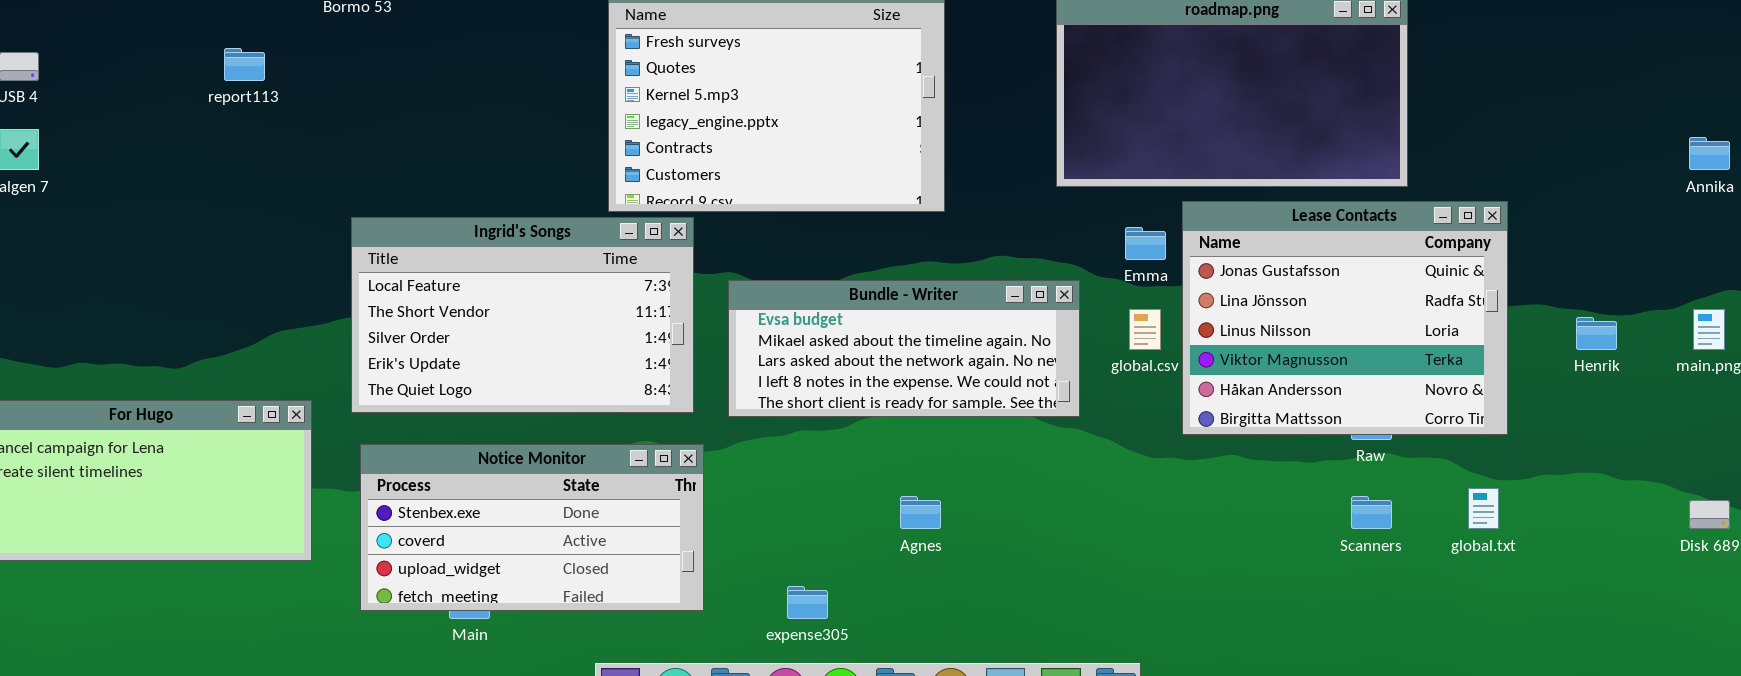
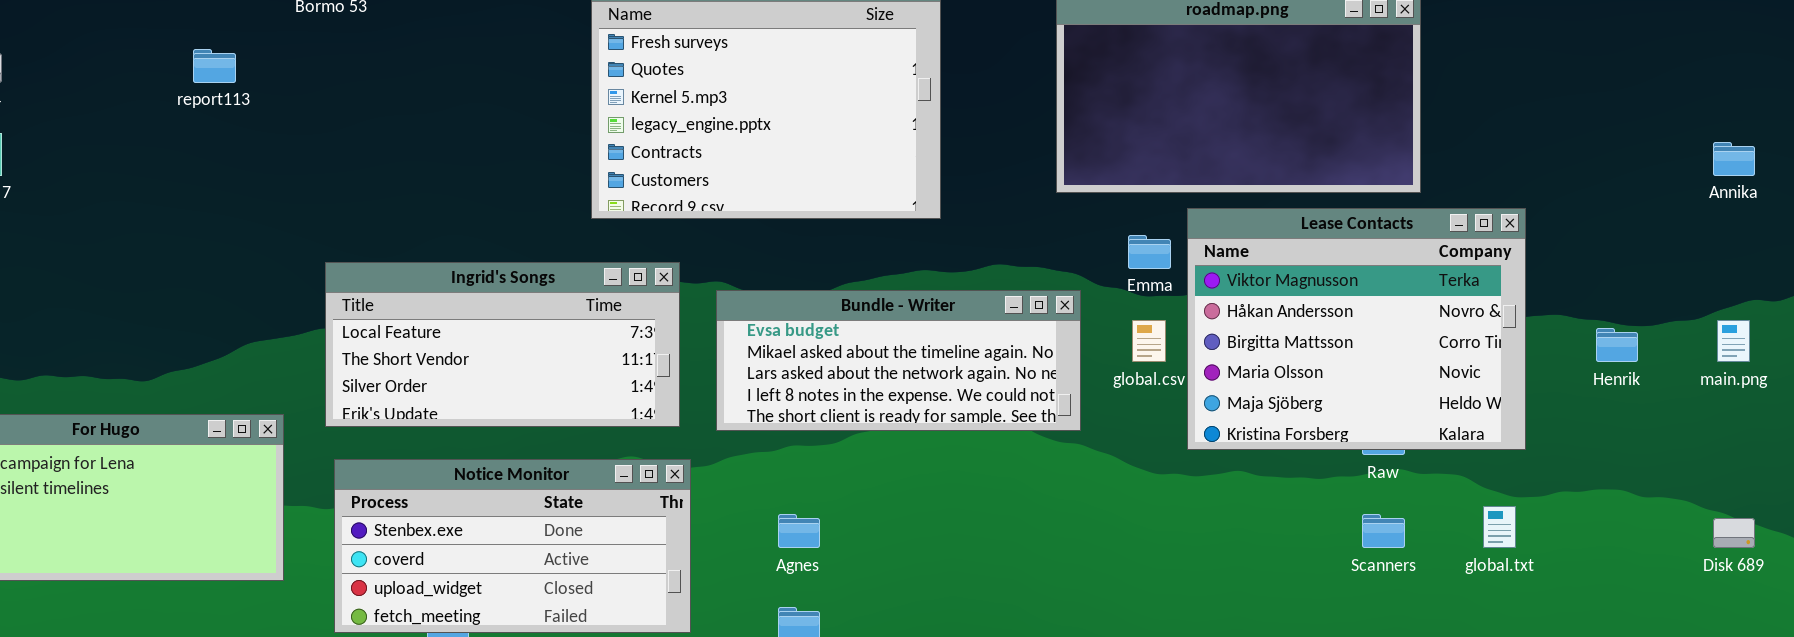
Lease Contacts: [1182,201,1508,435] -> [1187,208,1526,450], scrolled down 3 rows
Ingrid's Songs: [351,217,694,413] -> [325,262,680,427], resized
Agnes: [900,496,941,529] -> [778,514,820,548], moved

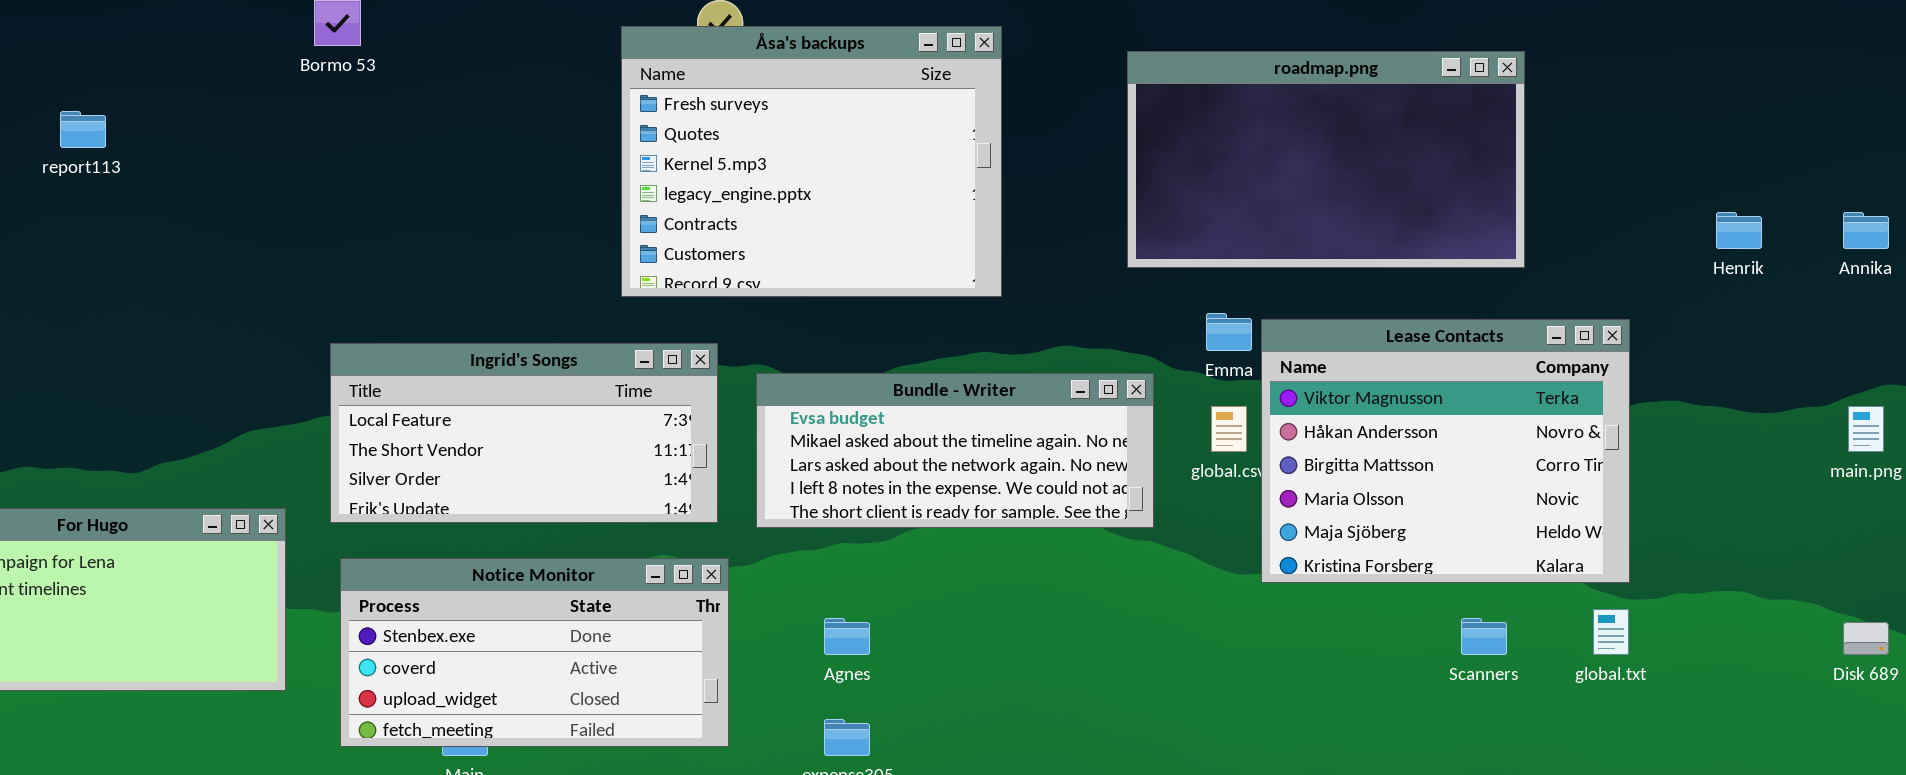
report113: [193,49,236,83] -> [60,111,106,148], moved
Lease Contacts: [1187,208,1526,450] -> [1261,319,1630,583], moved
Henrik: [1596,328,1638,362] -> [1716,212,1762,249], moved

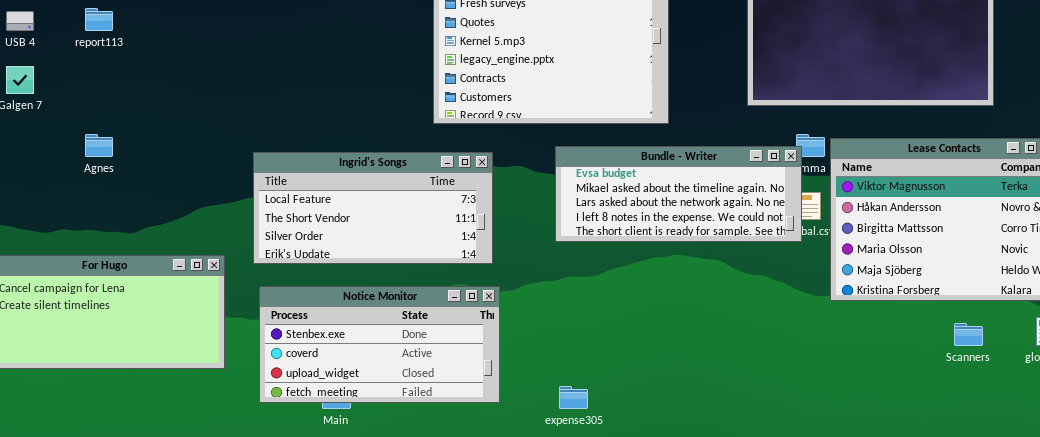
Bundle - Writer: [756,373,1154,528] -> [555,146,802,242], moved
Agnes: [824,618,870,655] -> [85,134,113,157], moved

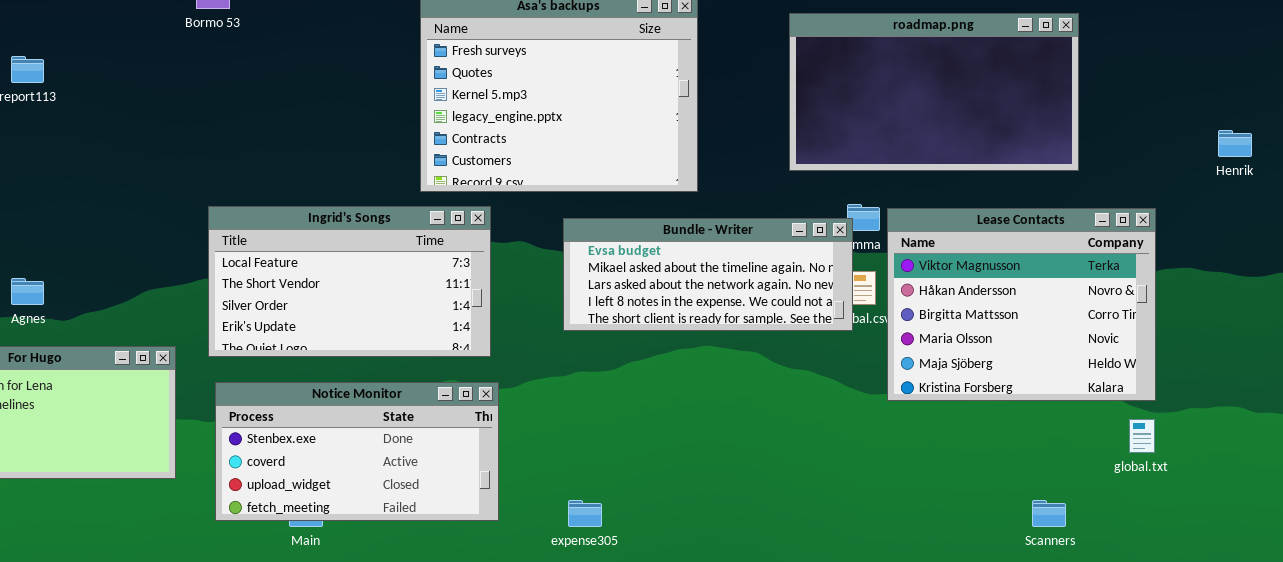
Agnes: [85,134,113,157] -> [11,278,44,305], moved
Ingrid's Songs: [253,152,493,264] -> [208,206,491,357], resized
Scanners: [954,323,983,346] -> [1032,500,1066,527], moved

